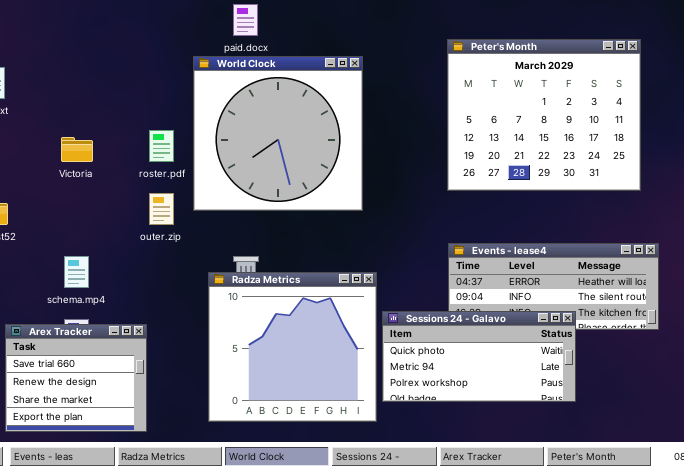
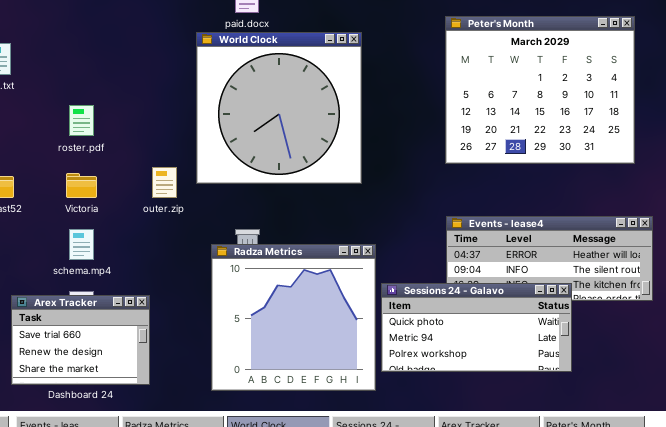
roster.pdf: [149,130,174,162] -> [69,105,94,136], moved
Victoria: [61,137,93,162] -> [66,173,97,198], moved
Arex Tracker: [5,324,147,432] -> [11,295,150,385], resized

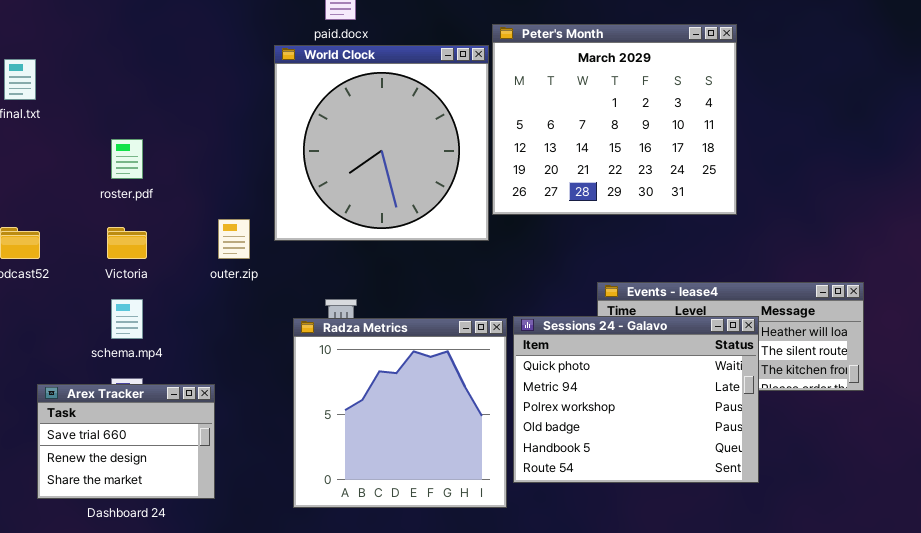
Peter's Month: [445,16,635,164] -> [492,24,737,215], moved
Sessions 24 - Galavo: [381,283,572,372] -> [513,316,759,483], resized

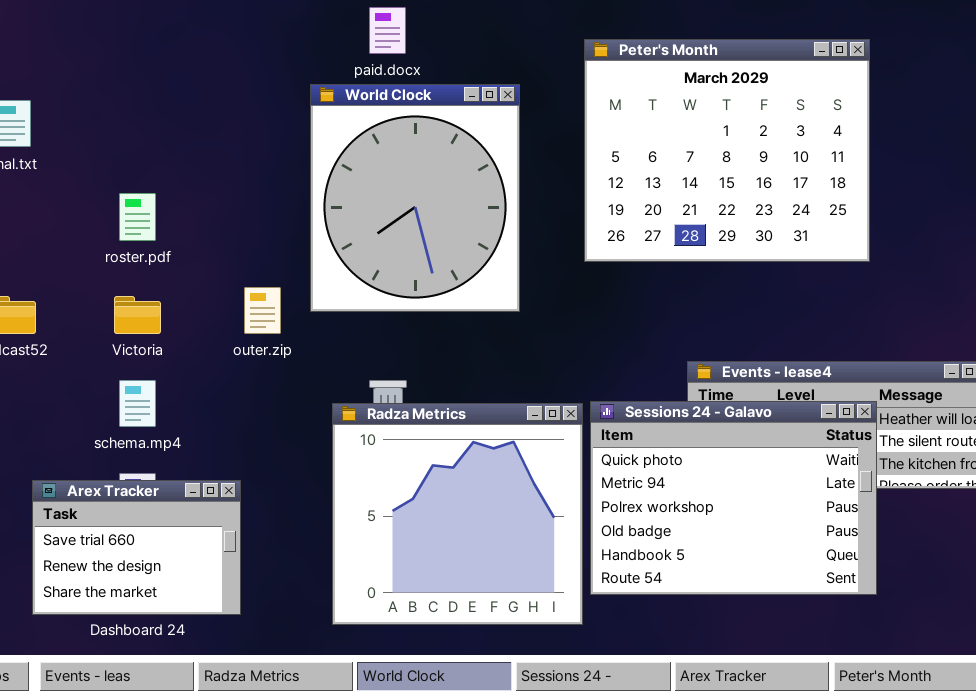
Peter's Month: [492,24,737,215] -> [584,39,870,262], moved
World Clock: [274,45,489,241] -> [310,84,520,312], resized

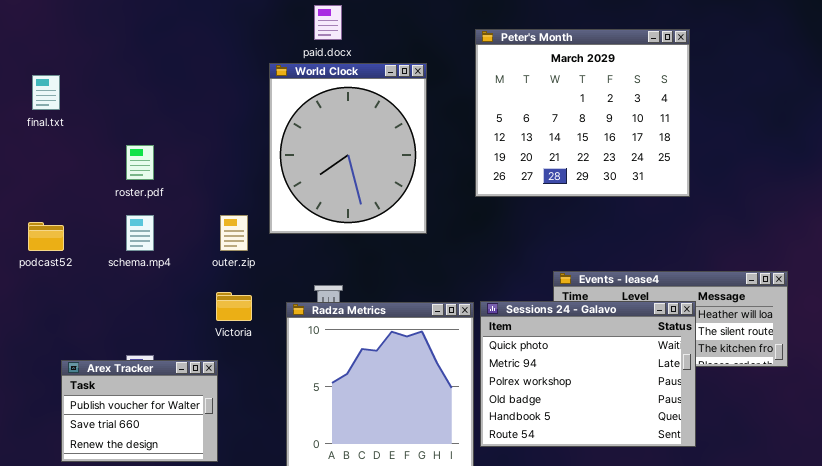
Victoria: [114,296,161,334] -> [216,292,252,321], moved
schema.mp4: [119,380,156,427] -> [126,215,154,251], moved
Arex Tracker: [32,480,241,615] -> [61,360,218,462], scrolled up 1 row

